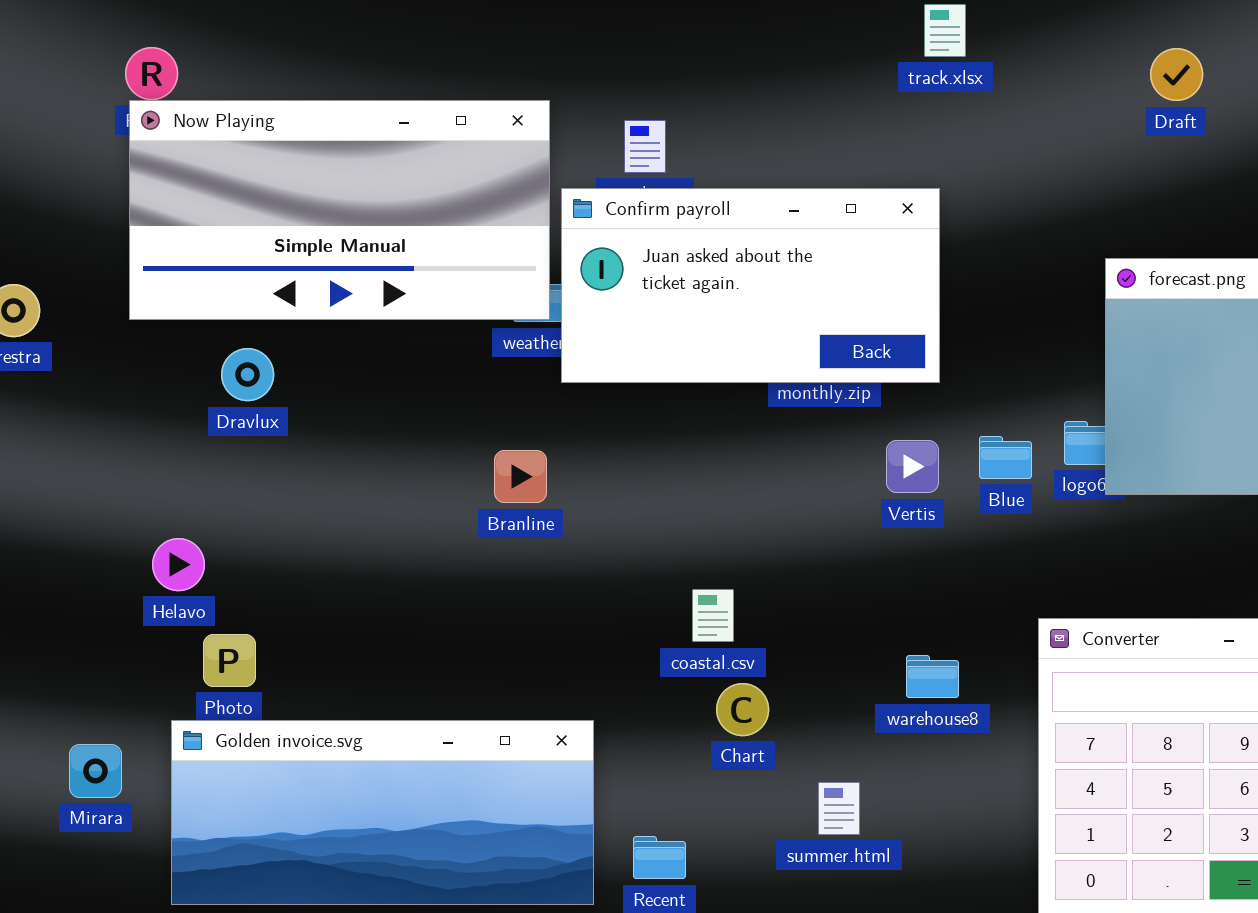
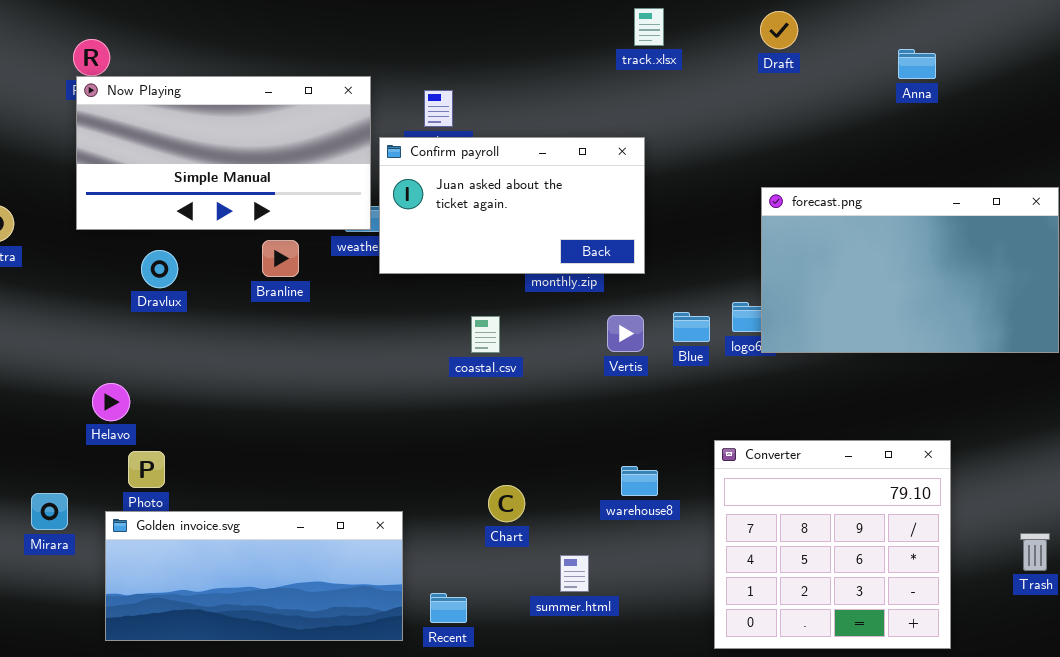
Draft: [1150,48,1203,101] -> [760,11,798,49], moved
Branline: [494,450,547,503] -> [262,240,299,277], moved
coastal.csv: [692,589,734,642] -> [471,316,500,353], moved
Mirara: [69,744,122,798] -> [31,493,68,530], moved

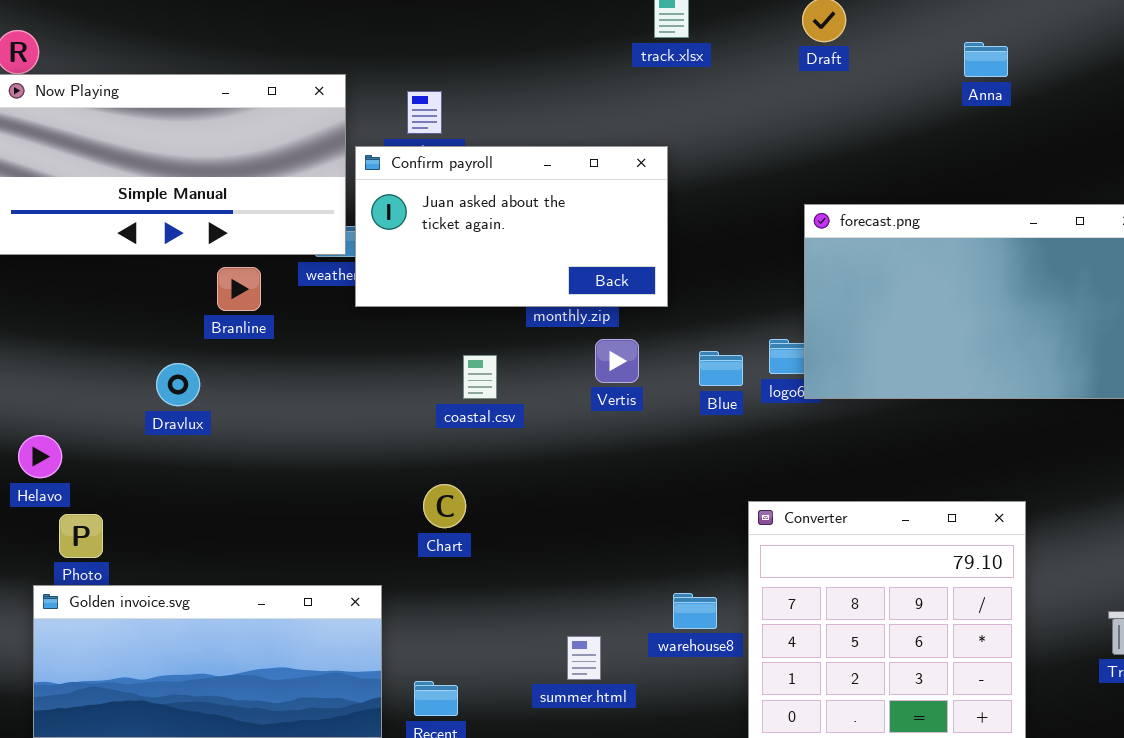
Dravlux: [141,250,178,288] -> [156,363,200,406], moved
Vertis: [607,315,644,352] -> [595,339,639,383], moved
warehouse8: [621,466,658,496] -> [673,593,717,629], moved
Chart: [488,485,525,522] -> [423,484,466,528], moved

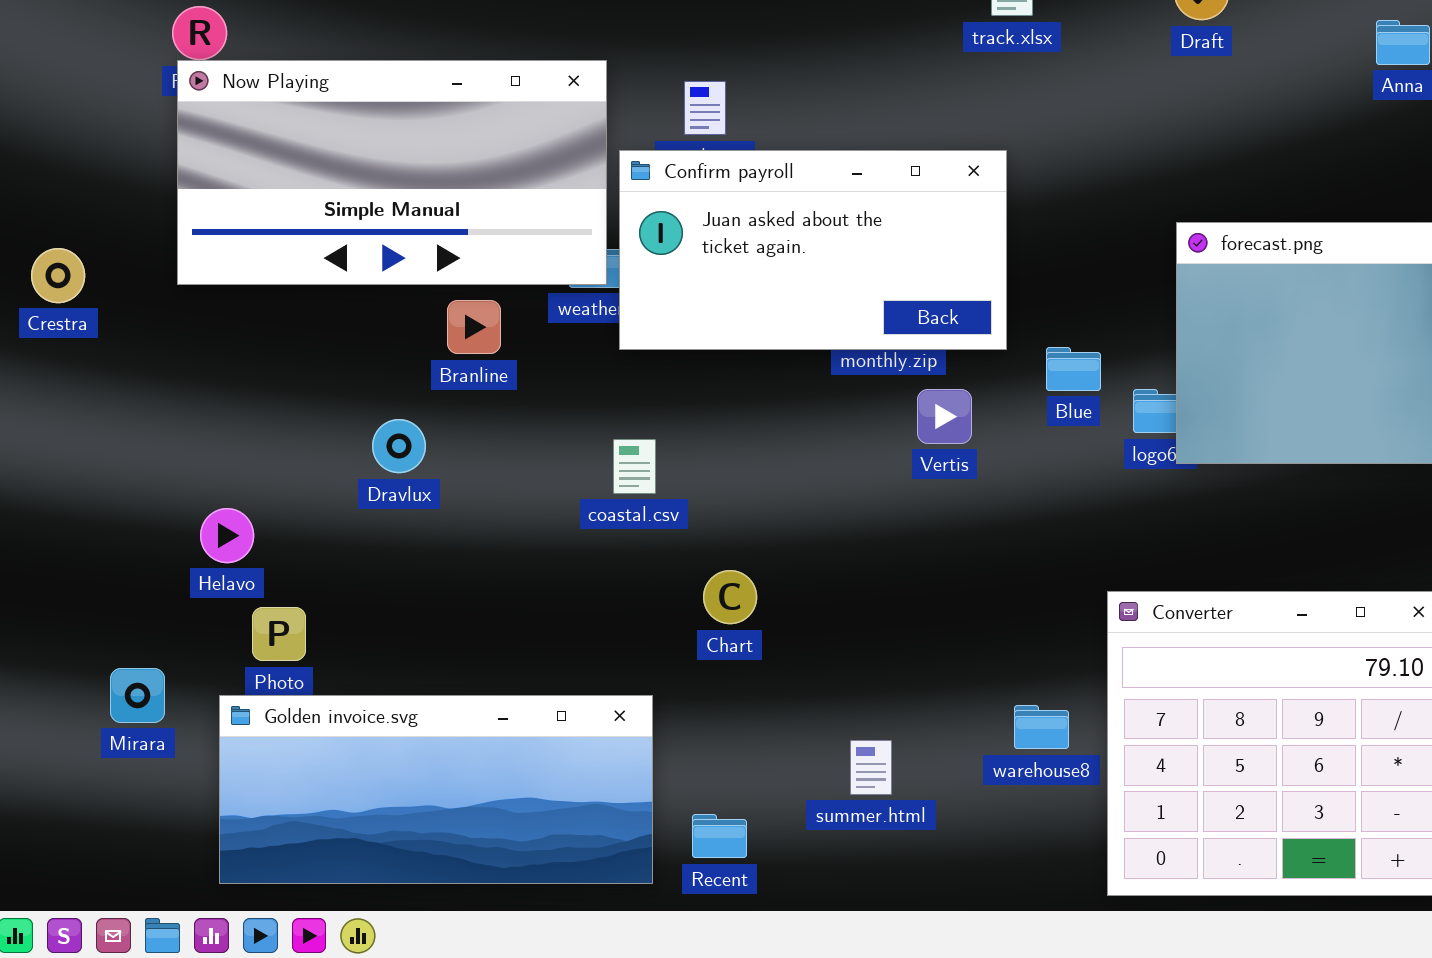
Blue: [699,351,743,386] -> [1046,347,1101,391], moved
coastal.csv: [463,355,497,399] -> [613,439,656,494], moved
summer.html: [567,636,601,680] -> [850,740,892,795], moved

